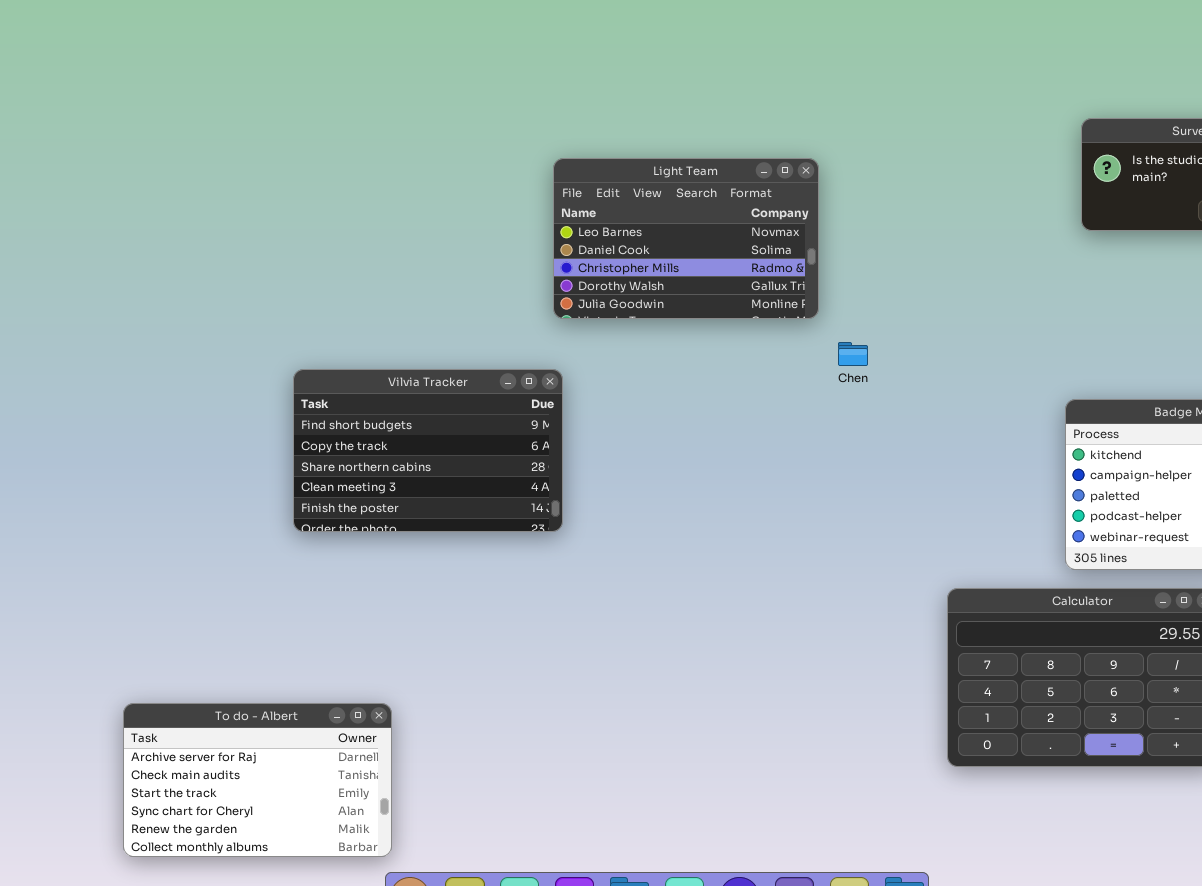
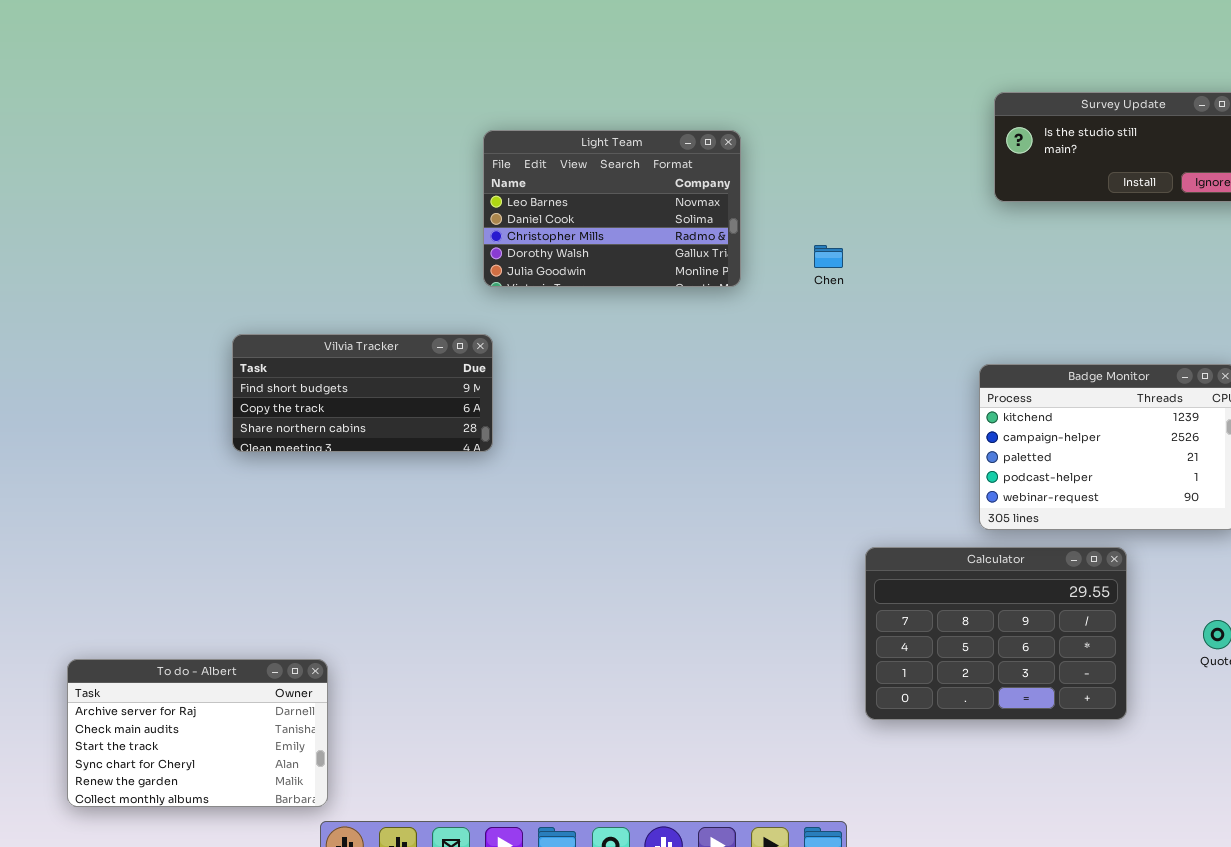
Chen: [838,342,868,366] -> [814,245,843,268], moved
Vilvia Tracker: [293,369,563,532] -> [232,334,493,452], resized

